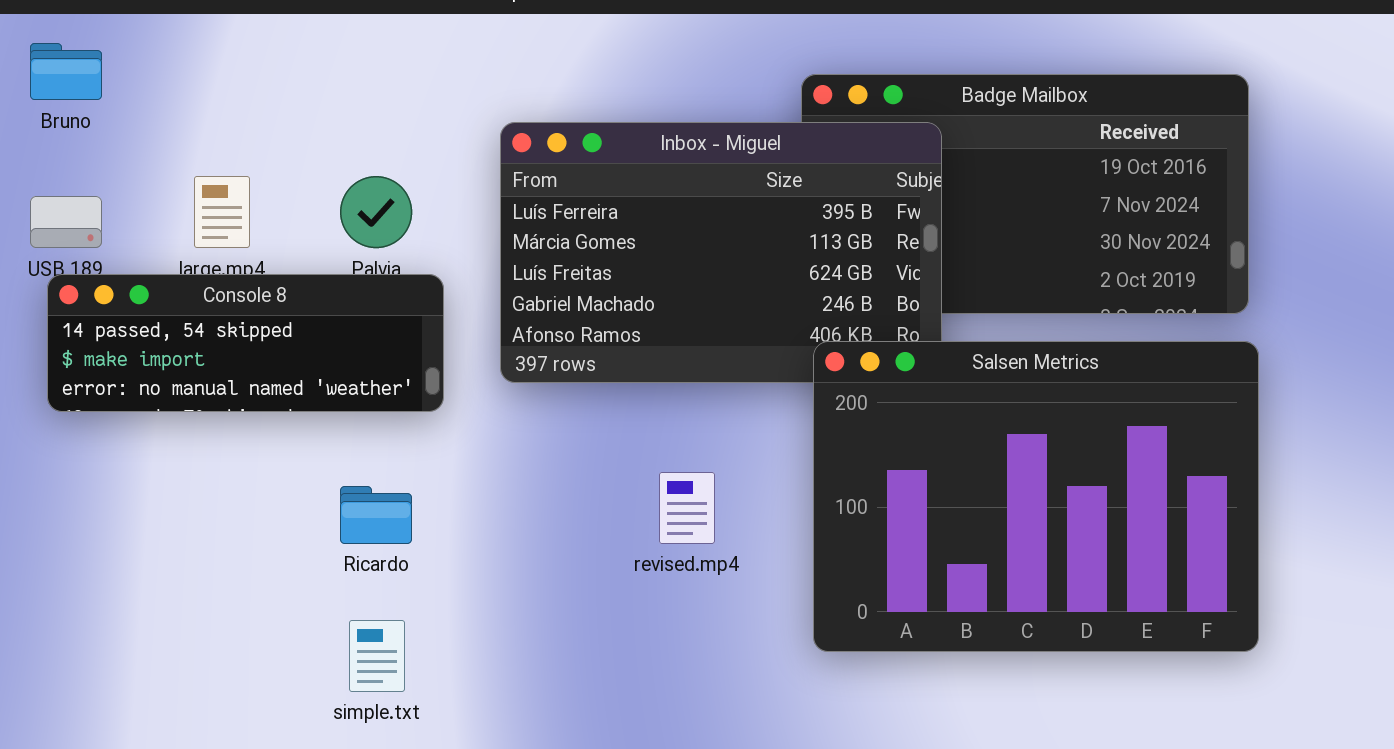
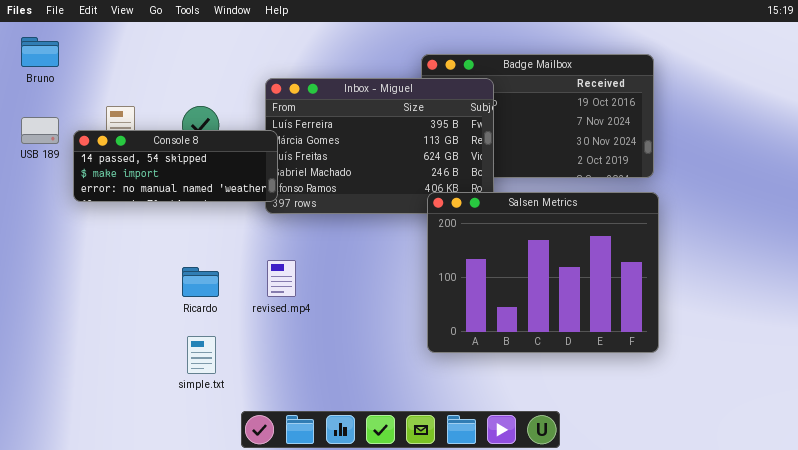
Console 8: [47,274,444,412] -> [73,130,278,202], moved
revised.mp4: [659,472,715,544] -> [267,260,296,297], moved

